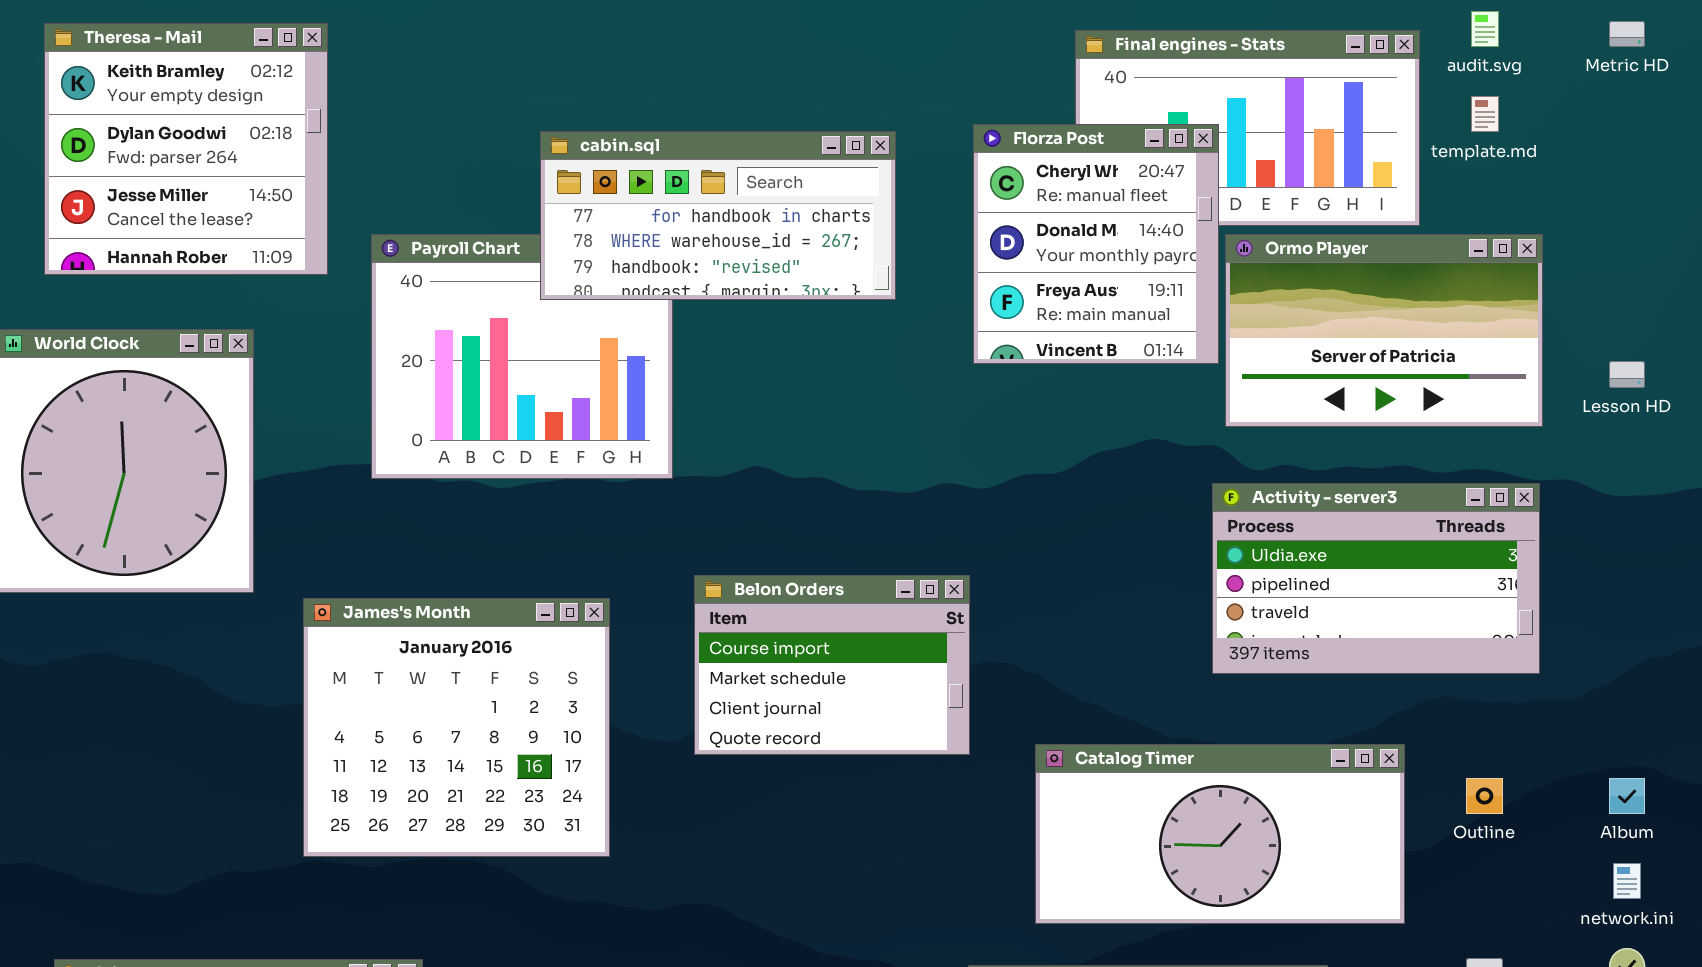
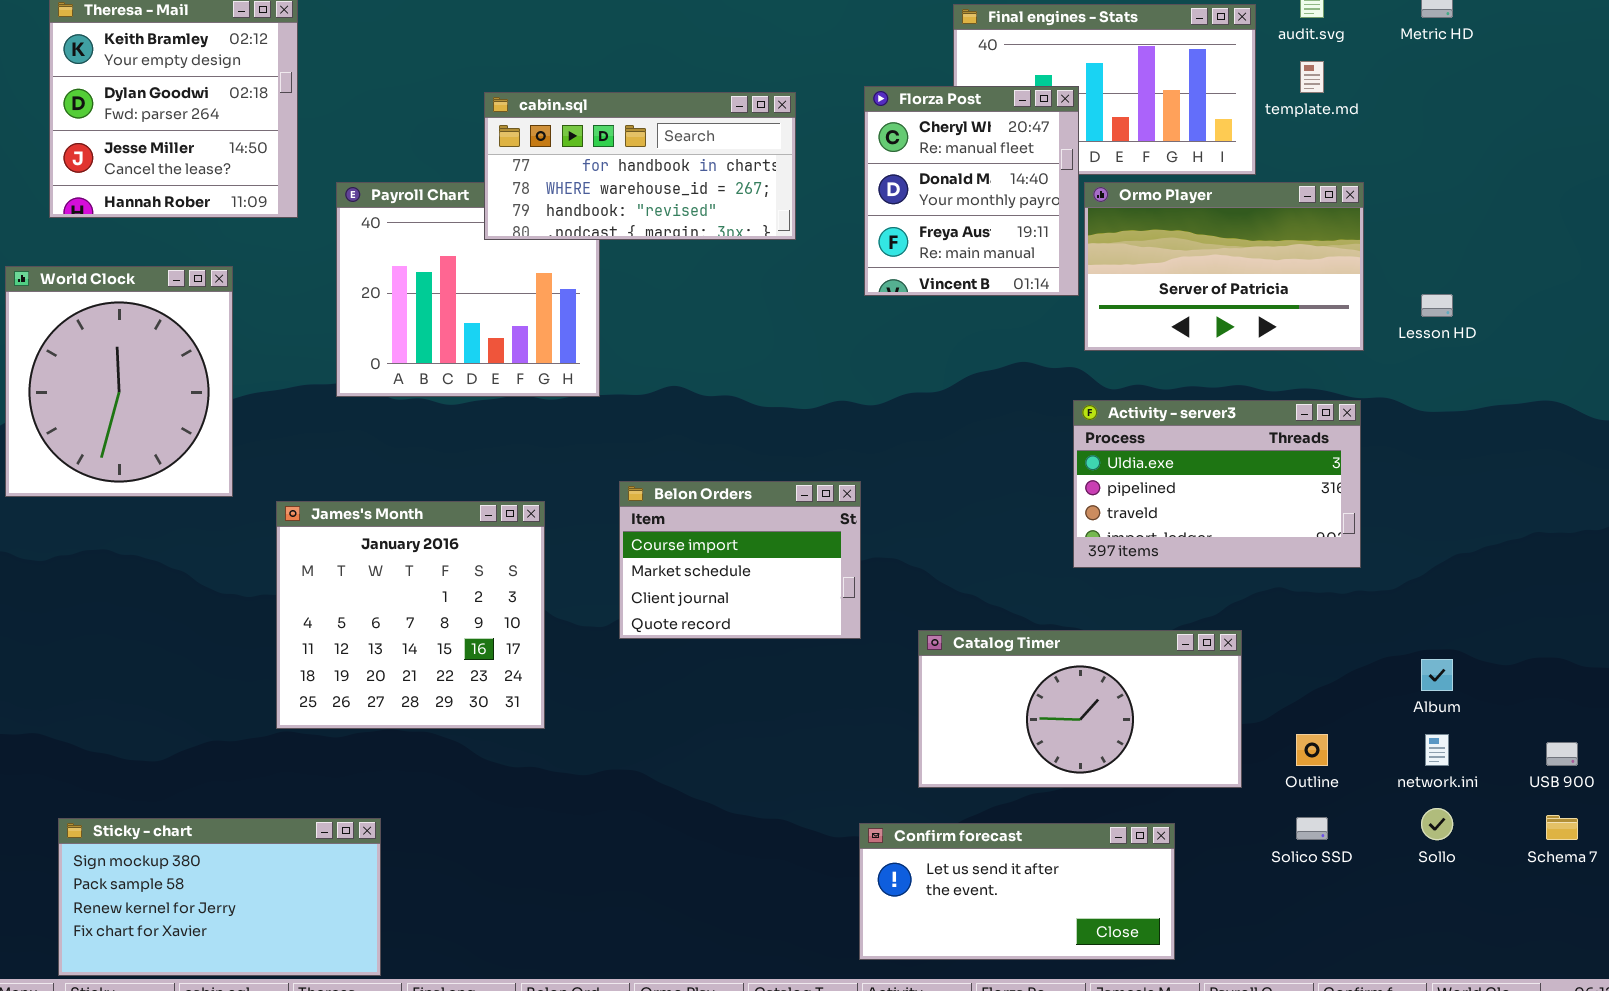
Outline: [1466,778,1503,814] -> [1296,734,1328,766], moved

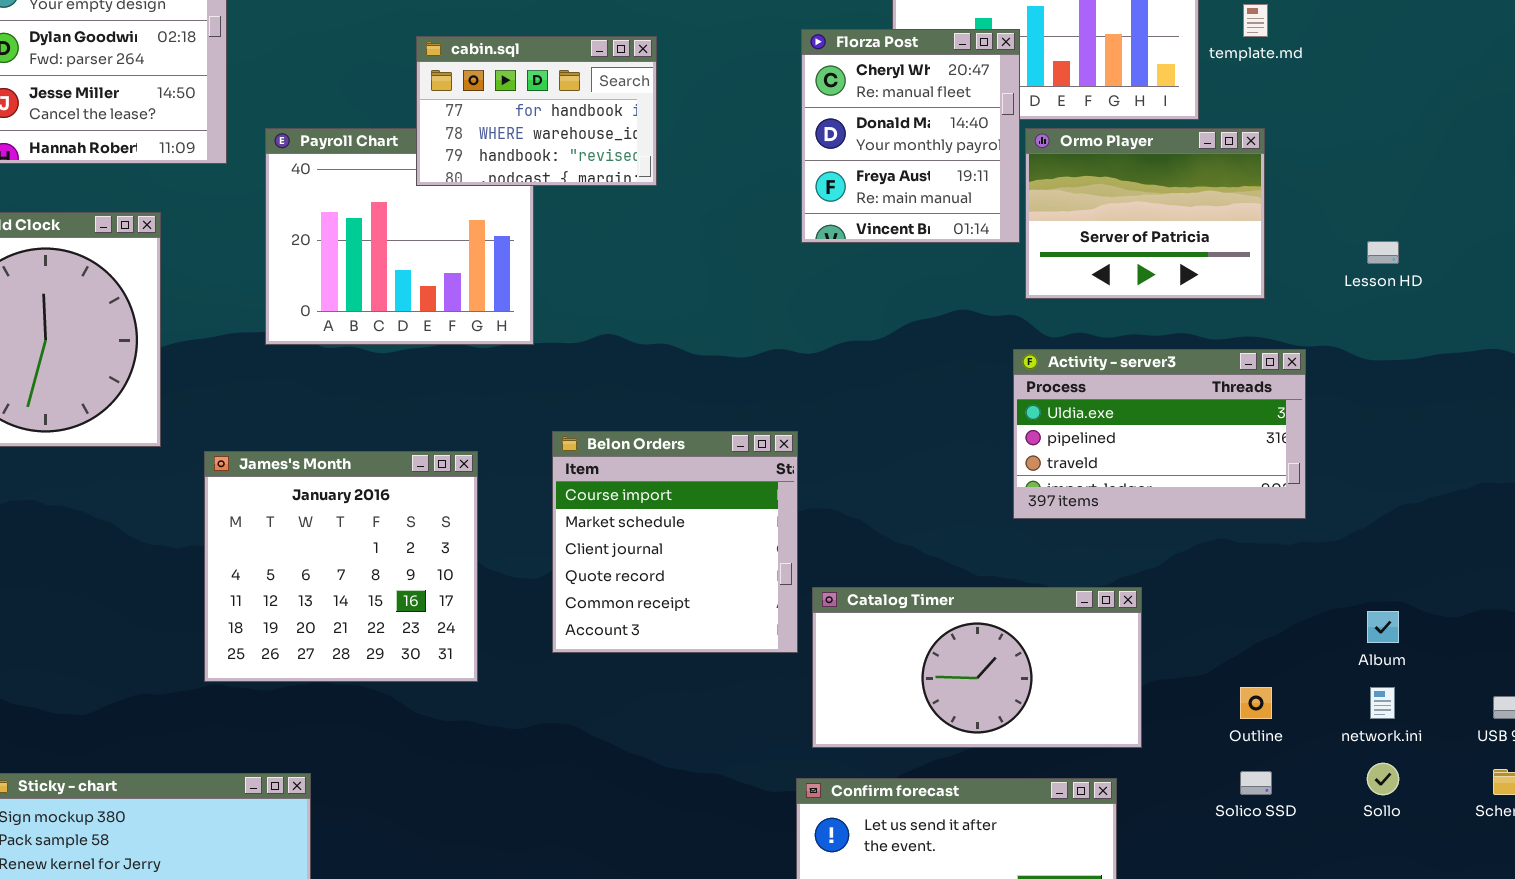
cabin.sql: [484,92,796,240] -> [416,36,657,186], resized
Ormo Player: [1084,182,1364,351] -> [1025,128,1265,299], resized
Belon Orders: [619,481,861,639] -> [552,431,798,653], resized
Catalog Timer: [918,630,1242,788] -> [812,587,1142,748], moved

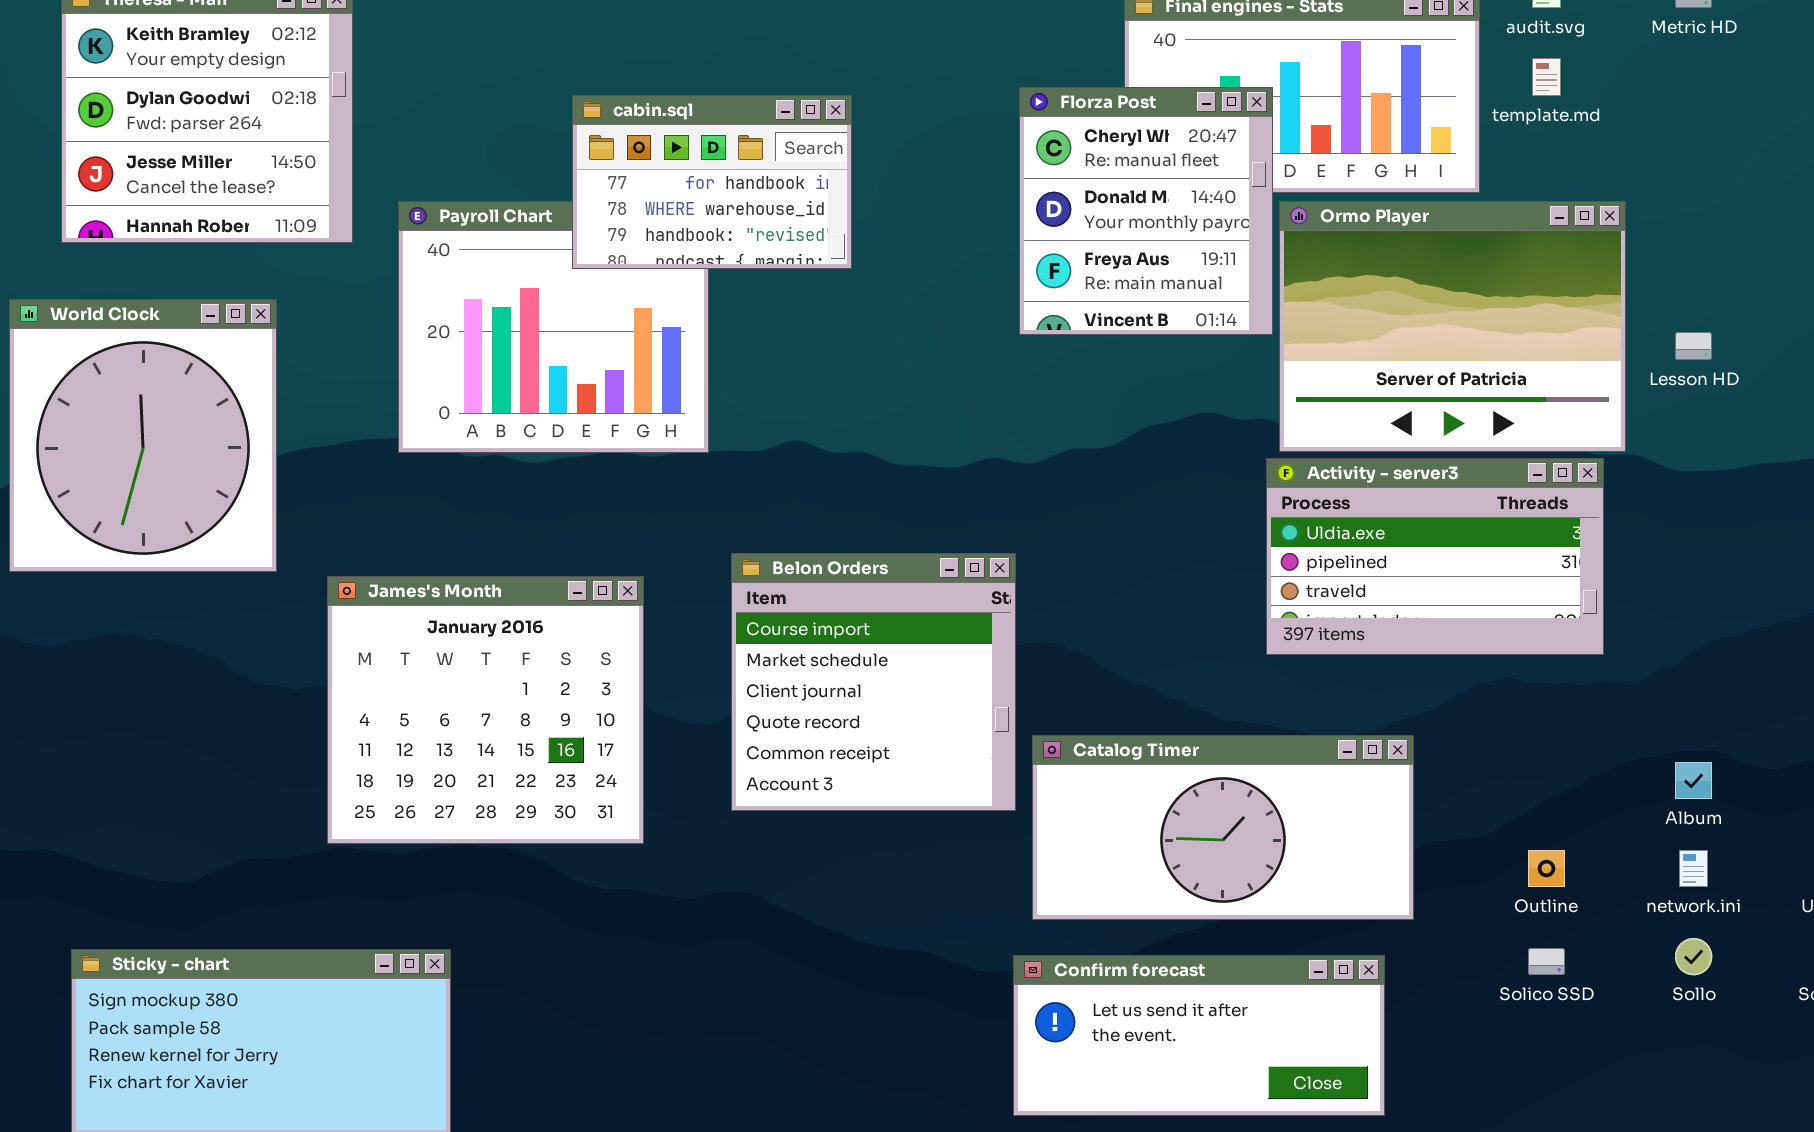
Ormo Player: [1025,128,1265,299] -> [1279,201,1626,452], resized

